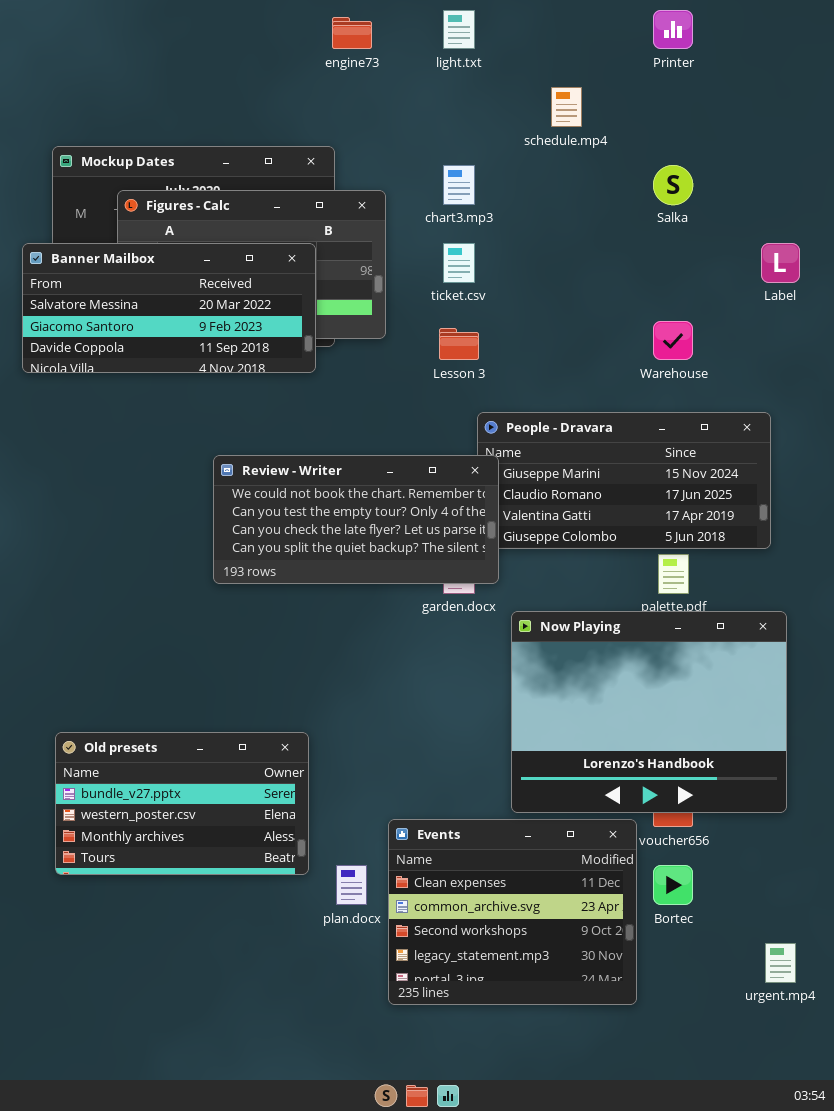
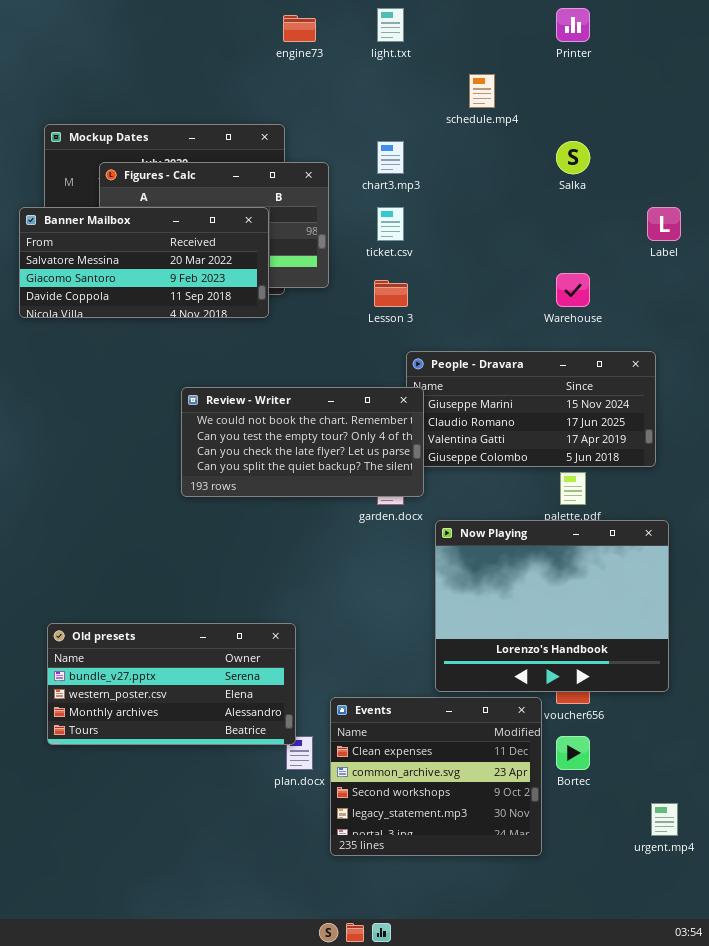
Old presets: [55,732,309,875] -> [47,623,296,745], resized

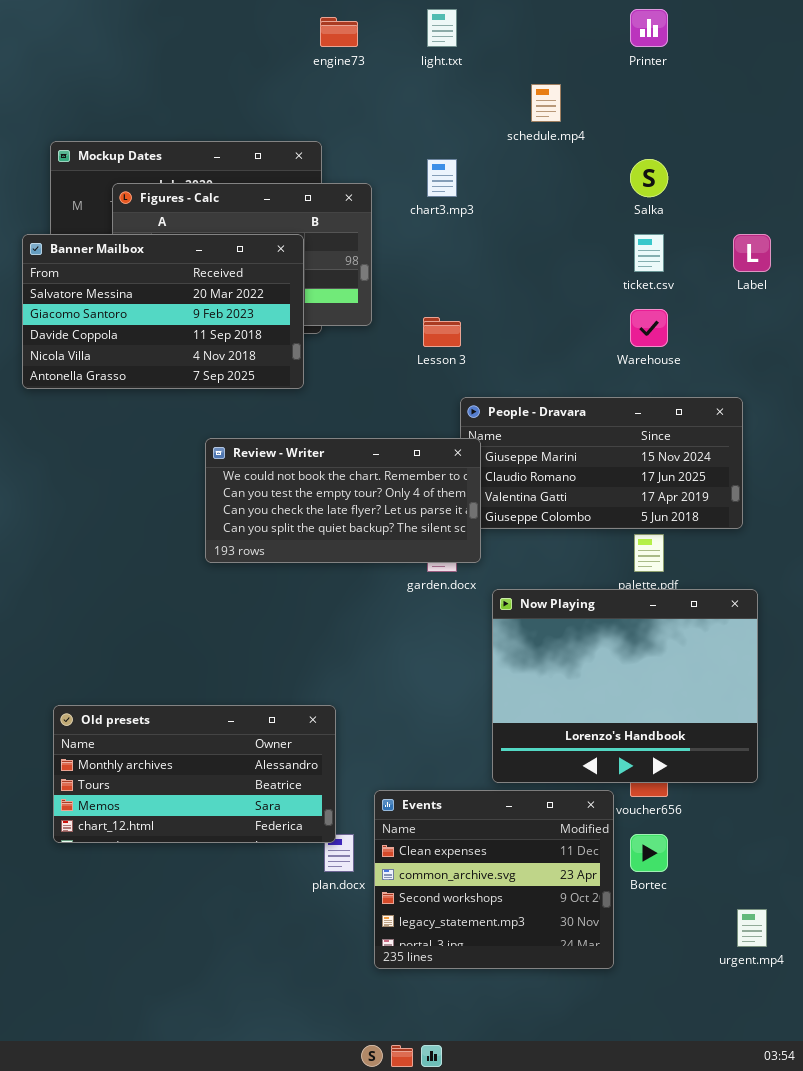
Banner Mailbox: [19,207,269,318] -> [22,234,304,389], resized
ticket.csv: [377,207,404,241] -> [634,234,664,272], moved
Old presets: [47,623,296,745] -> [53,705,336,843], scrolled down 2 rows

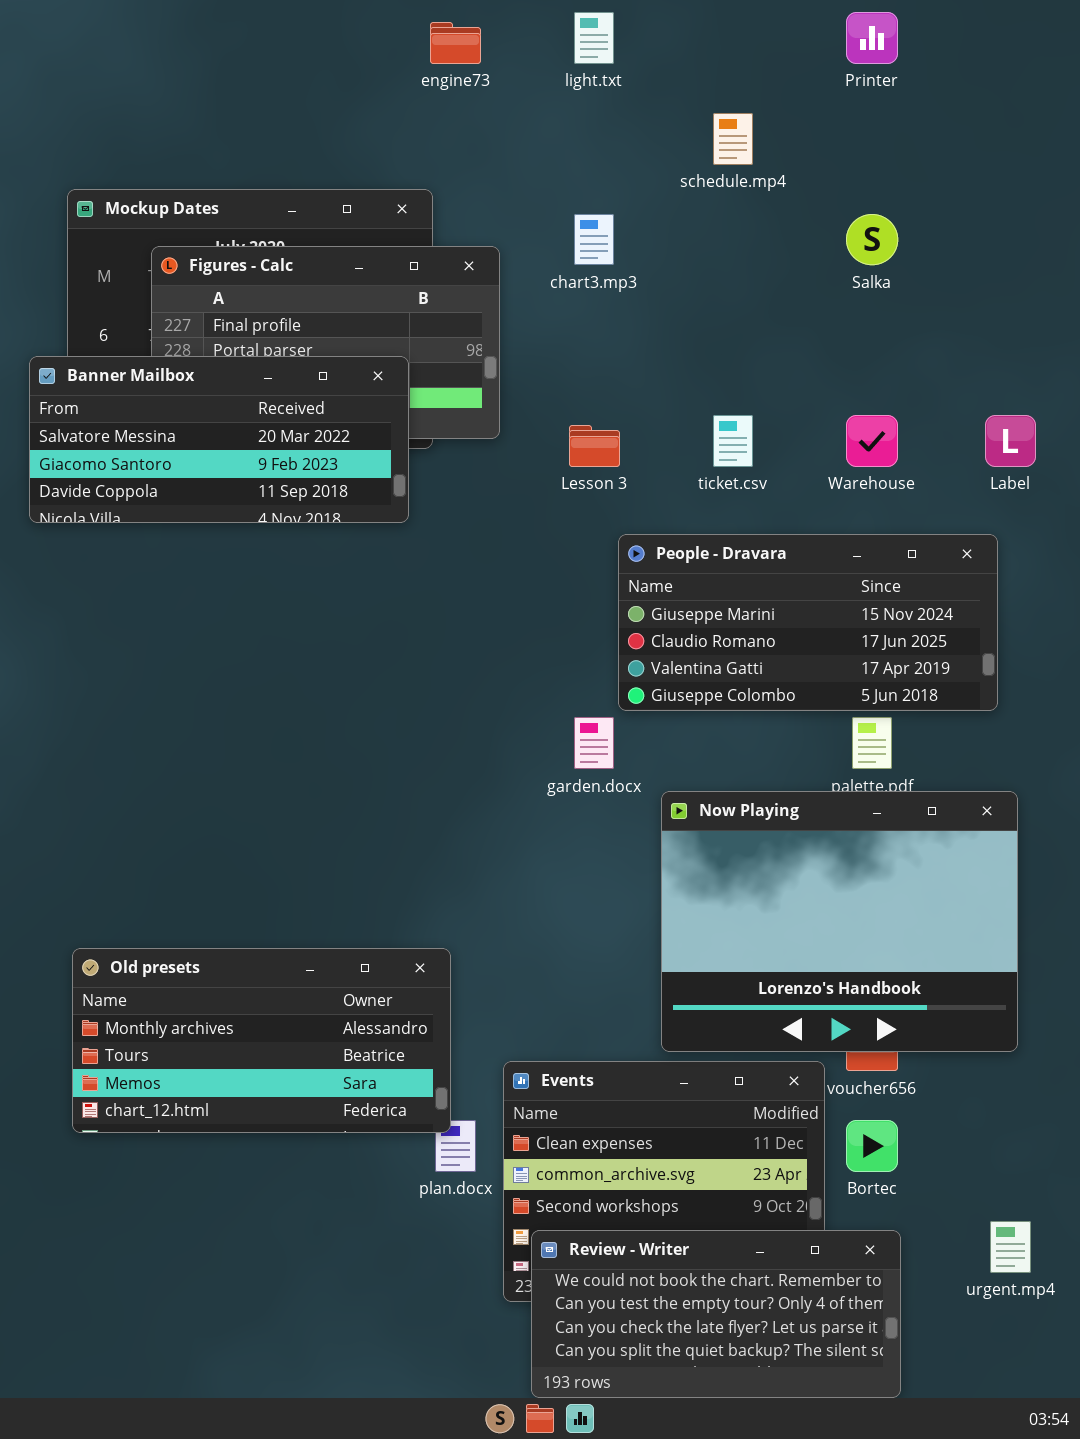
Banner Mailbox: [22,234,304,389] -> [29,356,409,523], resized
ticket.csv: [634,234,664,272] -> [713,415,753,467], moved
Label: [733,234,771,272] -> [985,415,1036,467], moved
Review - Writer: [205,438,481,563] -> [531,1230,901,1398], moved

